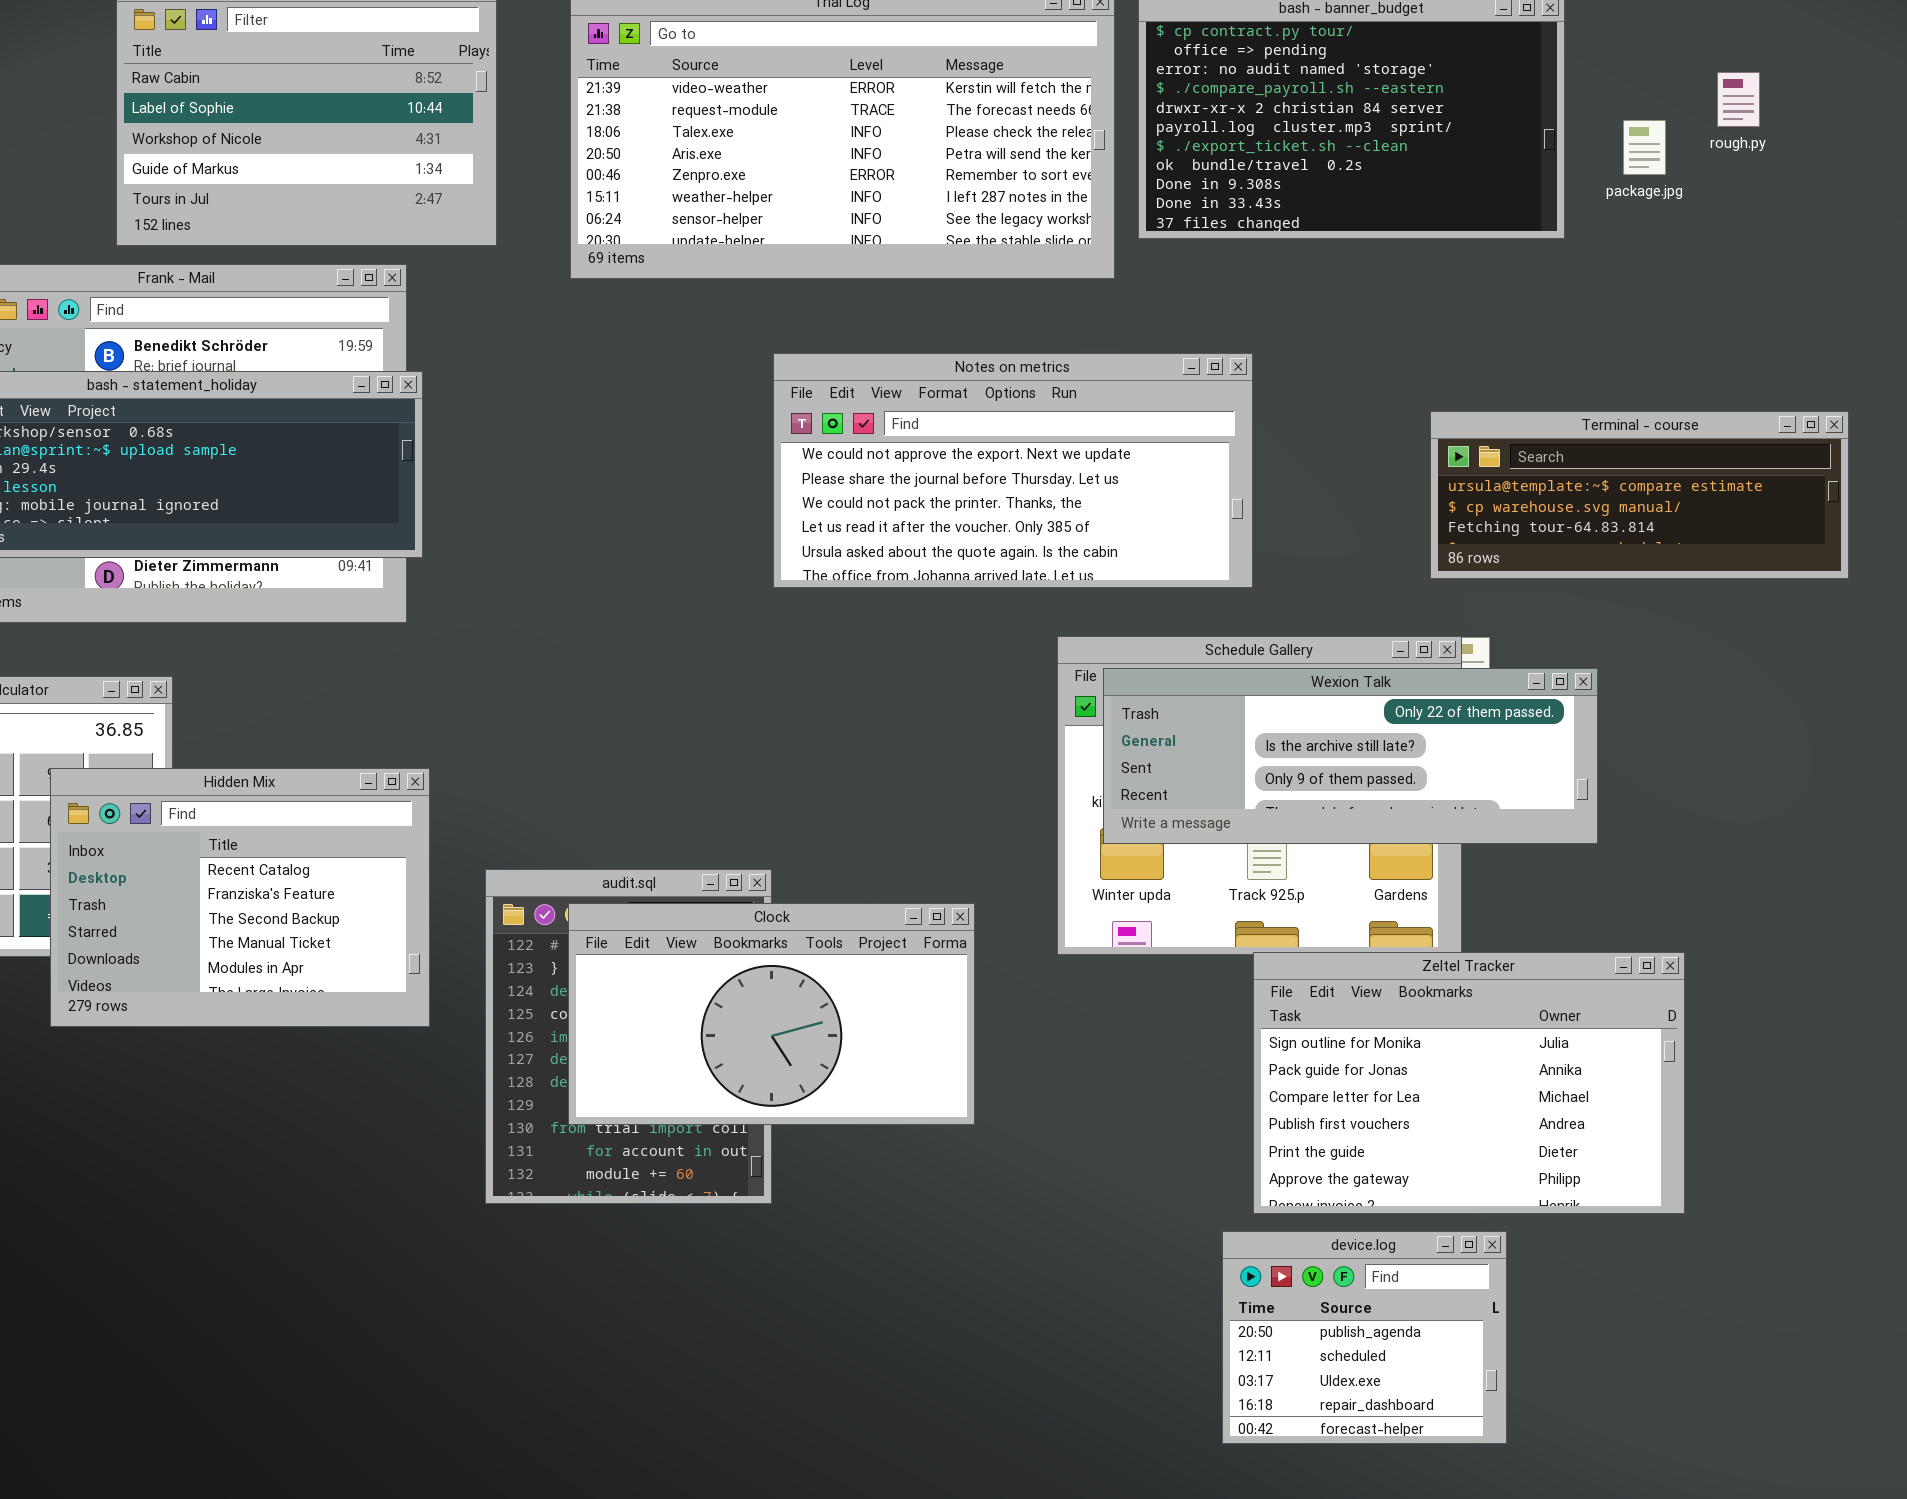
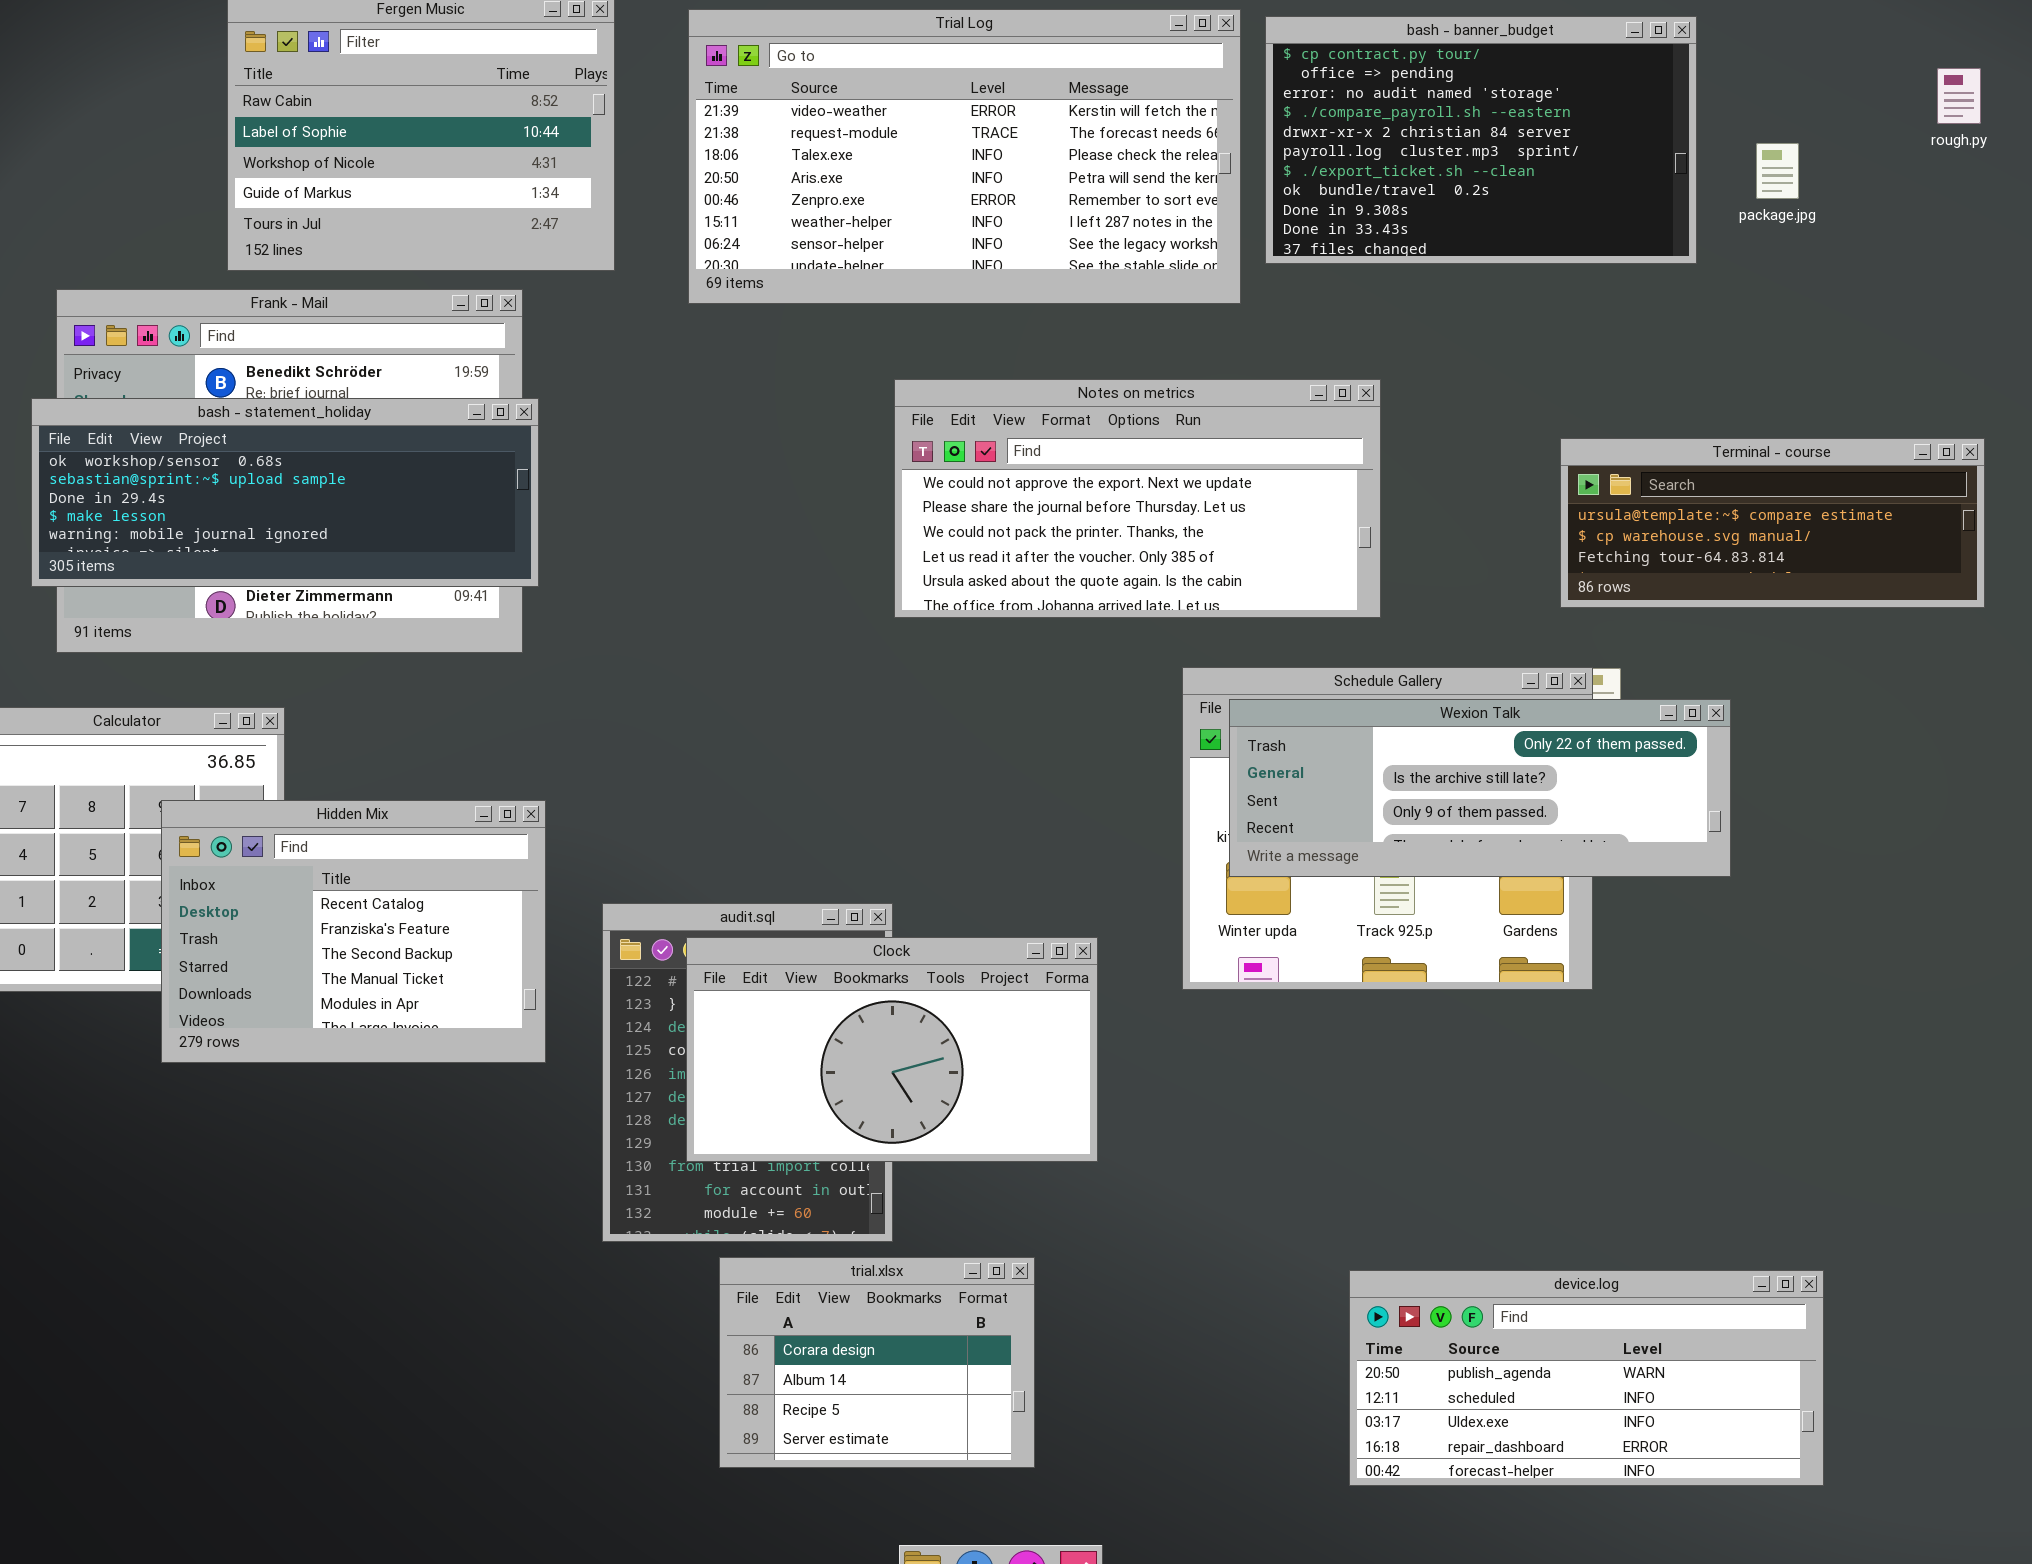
rough.py: [1717,72,1760,127] -> [1937,68,1981,124], moved
Zeltel Tracker: [1253,952,1685,1214] -> none, closed
trial.xlsx: none -> [719,1257,1035,1468], opened
device.log: [1222,1231,1507,1444] -> [1349,1270,1824,1486], resized

